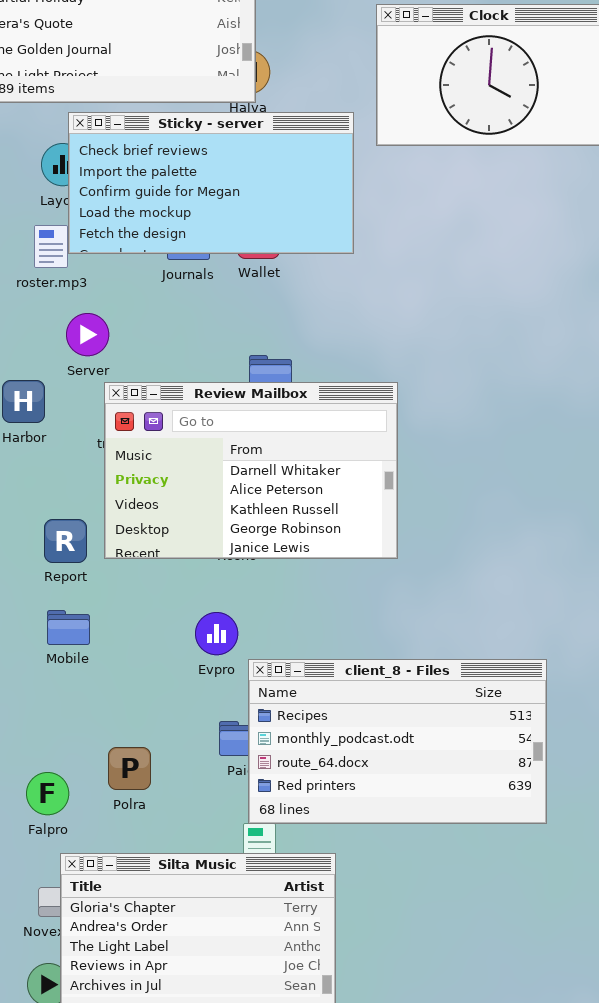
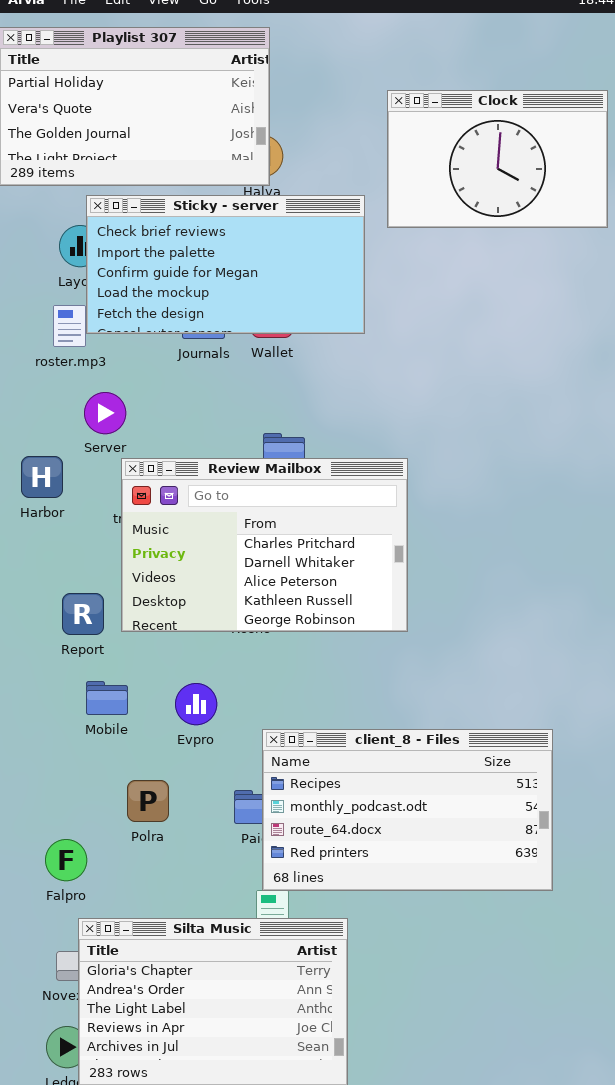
Review Mailbox: [104,382,398,559] -> [121,458,408,632], scrolled up 1 row
Mobile: [47,610,90,645] -> [86,681,128,715], moved
Evpro: [195,612,238,655] -> [175,683,217,725], moved
Polra: [108,747,151,790] -> [127,780,169,822], moved

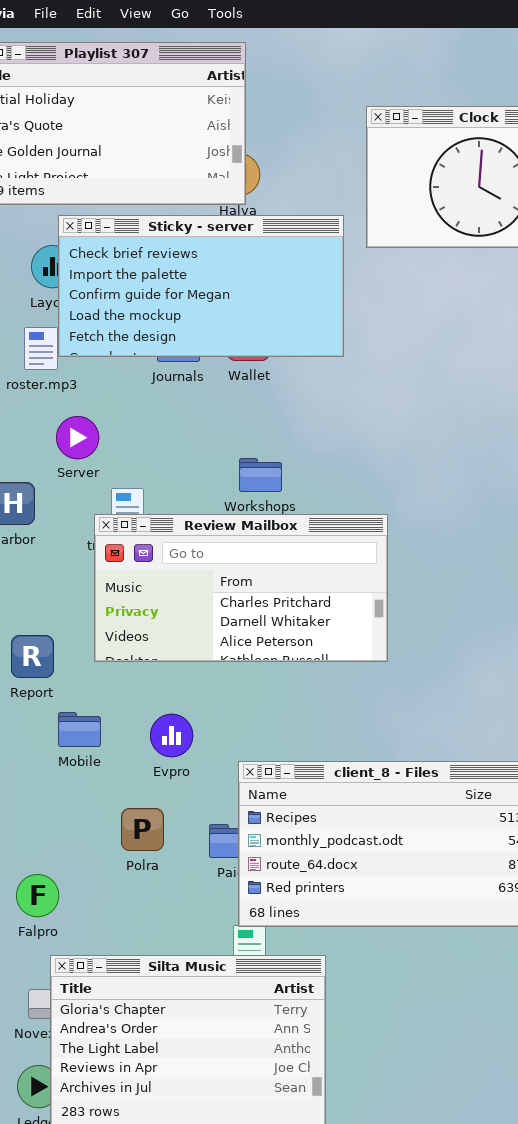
Review Mailbox: [121,458,408,632] -> [94,514,388,662], resized
Report: [62,593,104,635] -> [11,635,54,678], moved
Polra: [127,780,169,822] -> [121,808,164,851], moved

